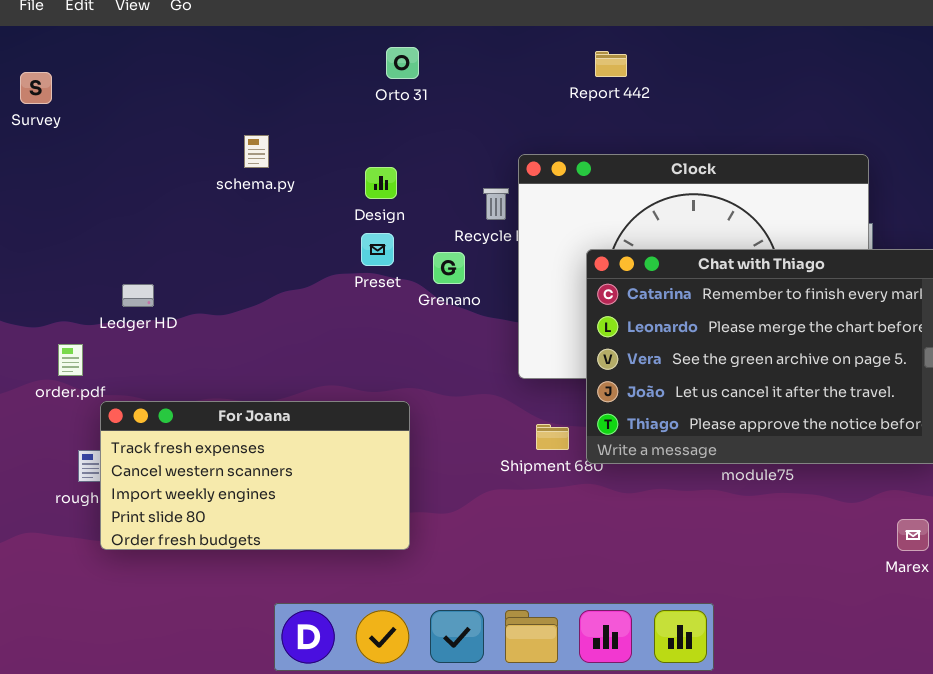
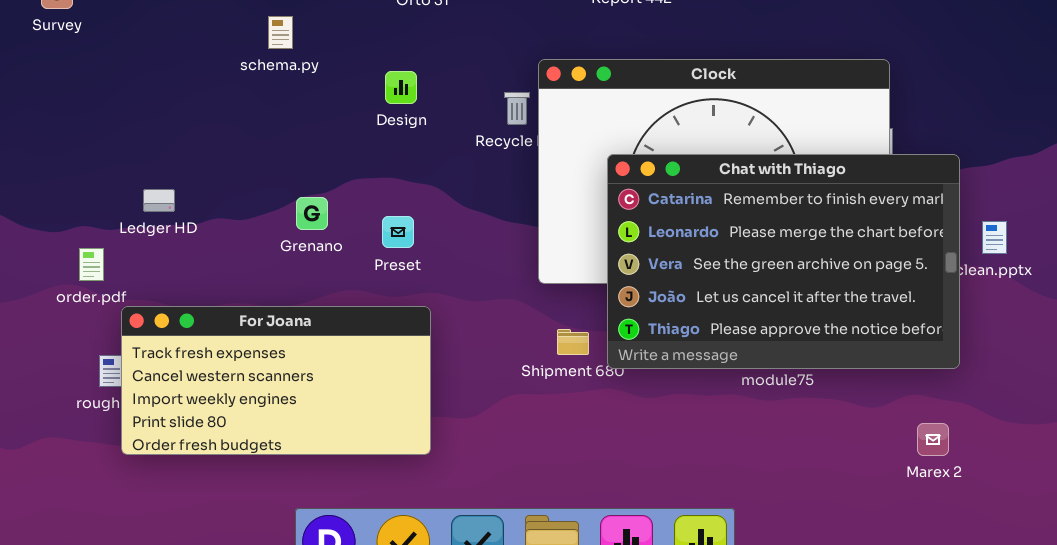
schema.py: [244,135,269,168] -> [268,16,293,49], moved
Preset: [361,233,394,266] -> [382,216,414,248], moved
Grenano: [433,252,465,284] -> [296,197,328,230], moved

